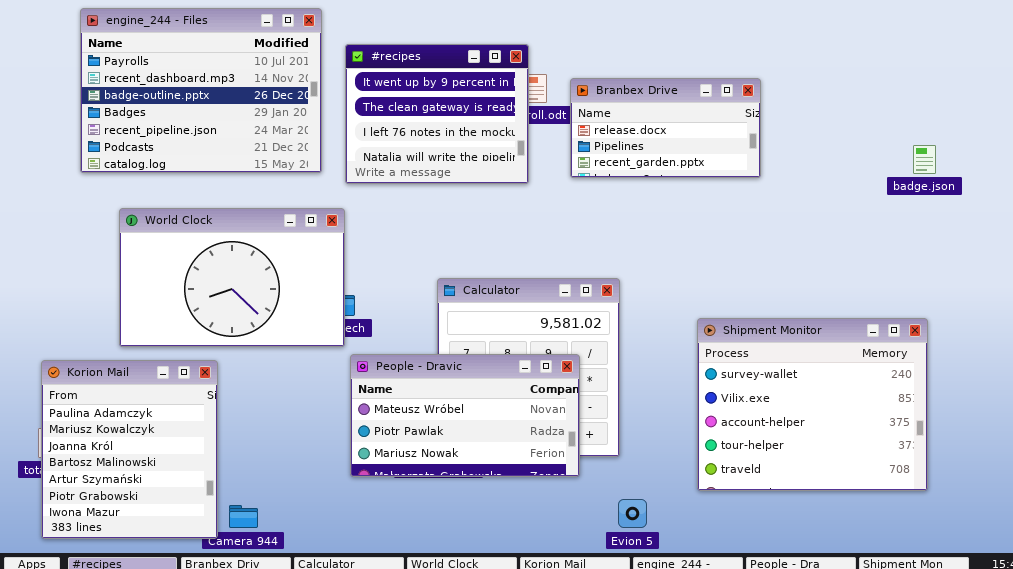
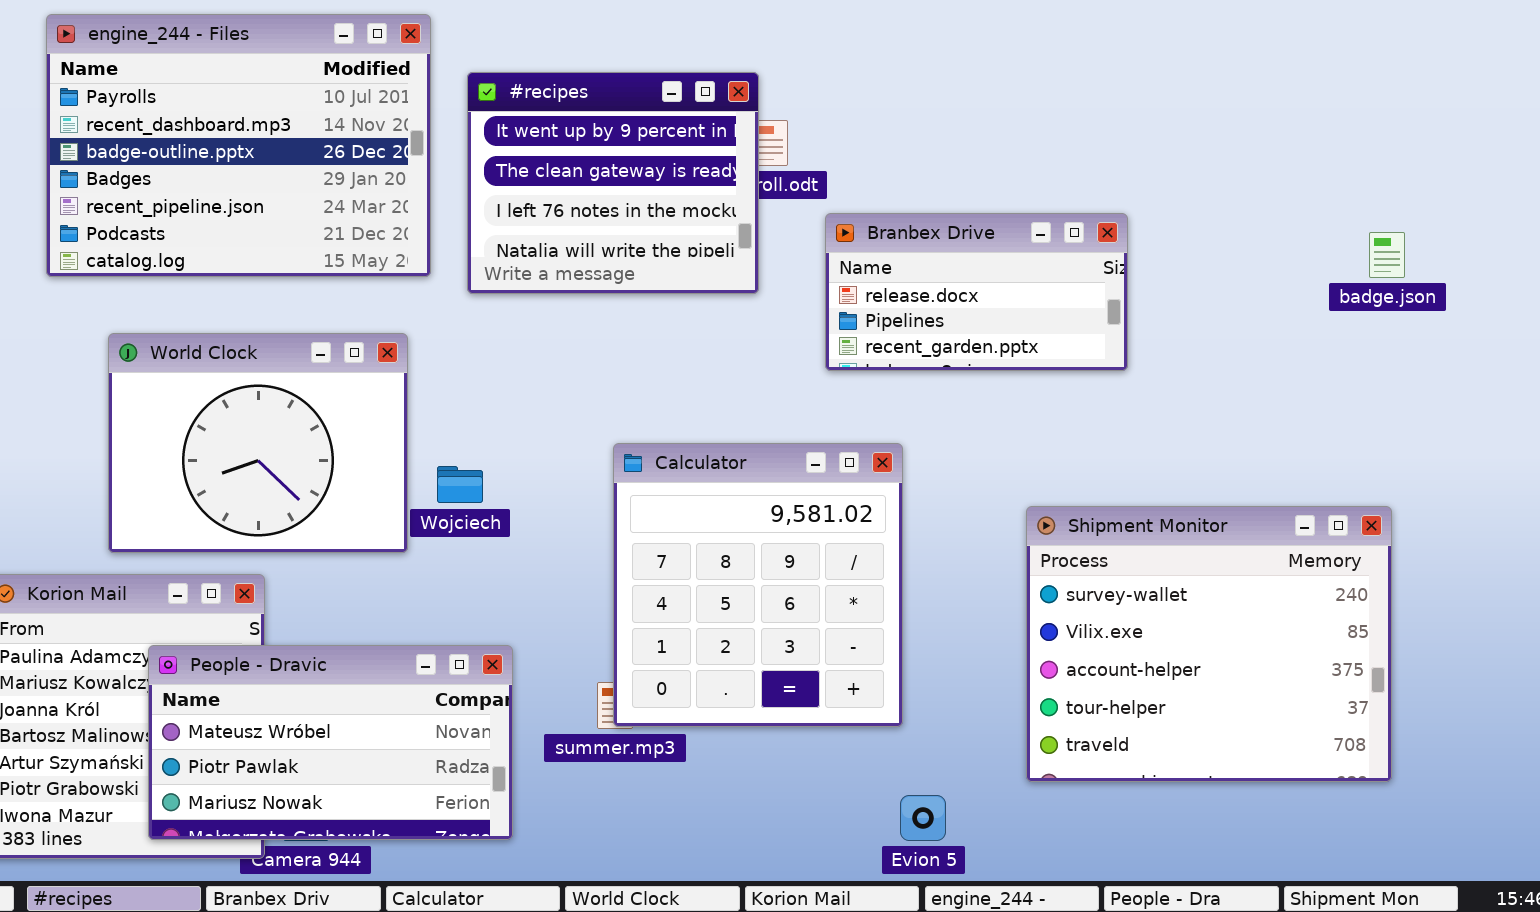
Branbex Drive: [570,78,761,178] -> [825,213,1128,371], moved
World Clock: [119,208,345,347] -> [108,333,408,553], resized
People - Dravic: [350,354,580,477] -> [148,645,513,840], moved

